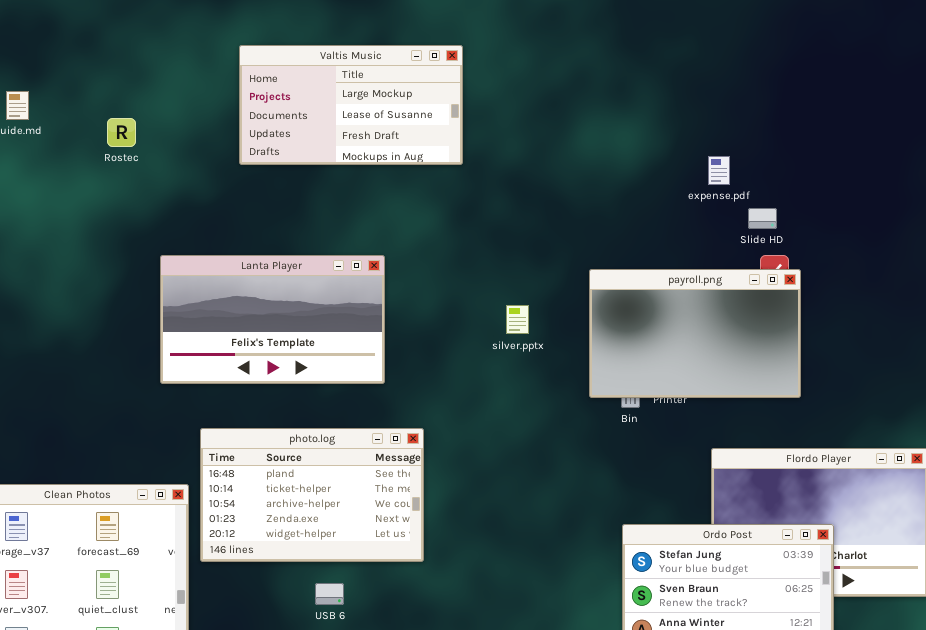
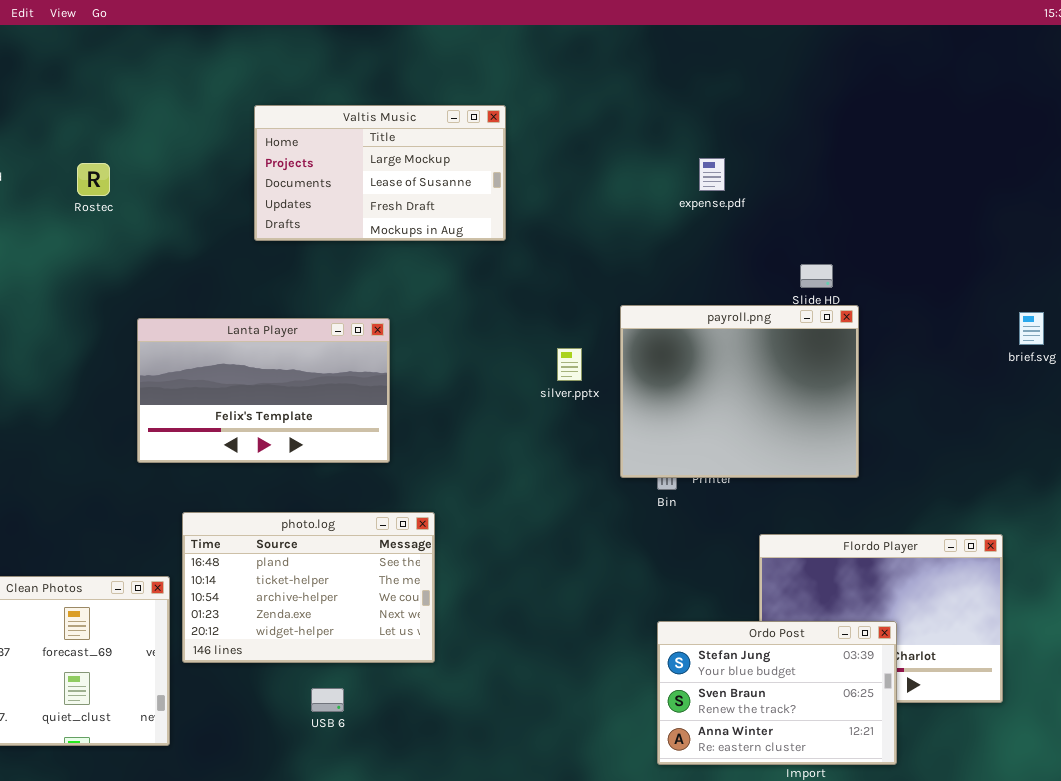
Valtis Music: [239,45,463,165] -> [254,105,506,241], moved
expense.pdf: [708,156,730,185] -> [699,158,725,191], moved
payroll.png: [589,269,801,398] -> [620,305,859,478], resized
silver.pptx: [506,305,529,334] -> [557,348,582,381], moved

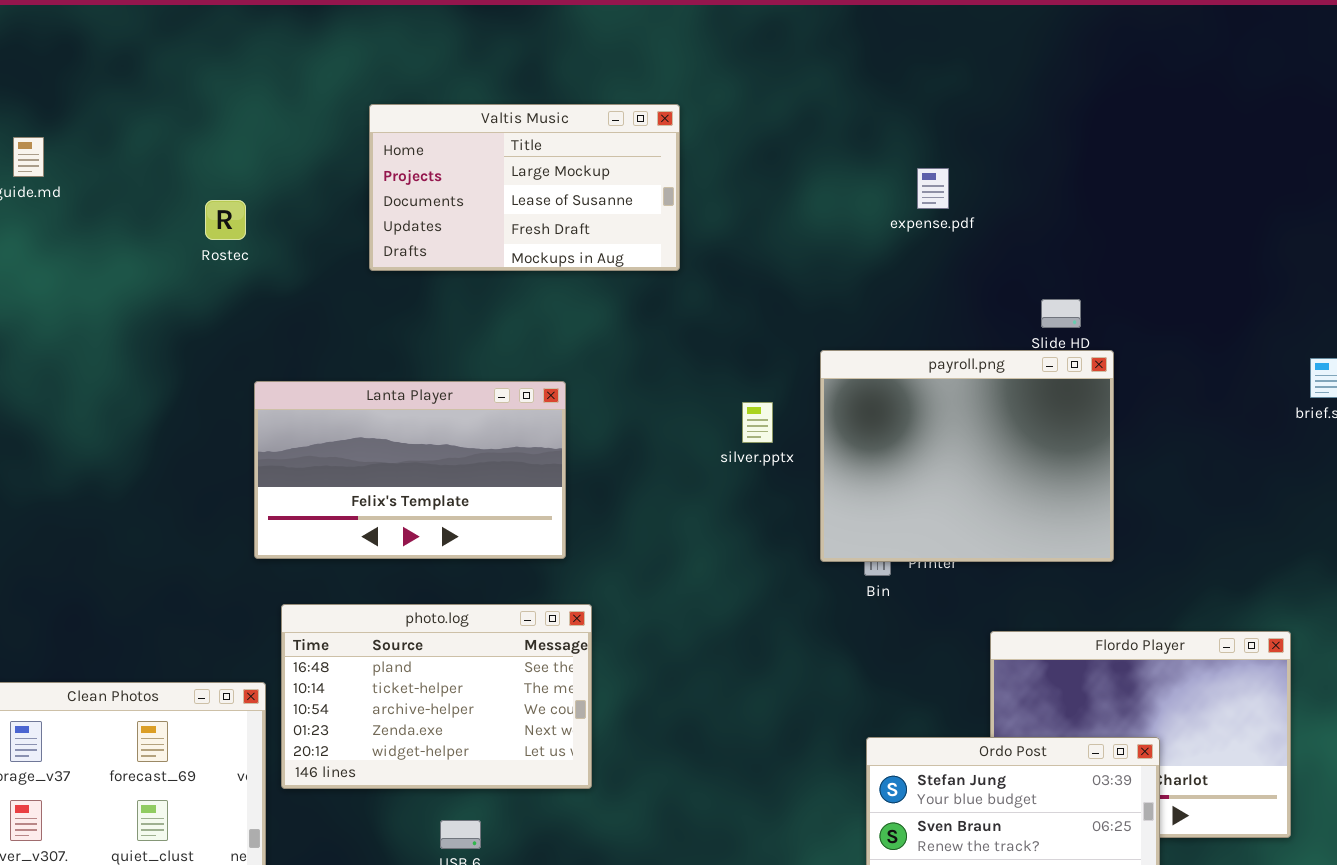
Rostec: [77,163,110,196] -> [205,200,246,240], moved
Lanta Player: [137,318,390,463] -> [254,381,566,559], moved

